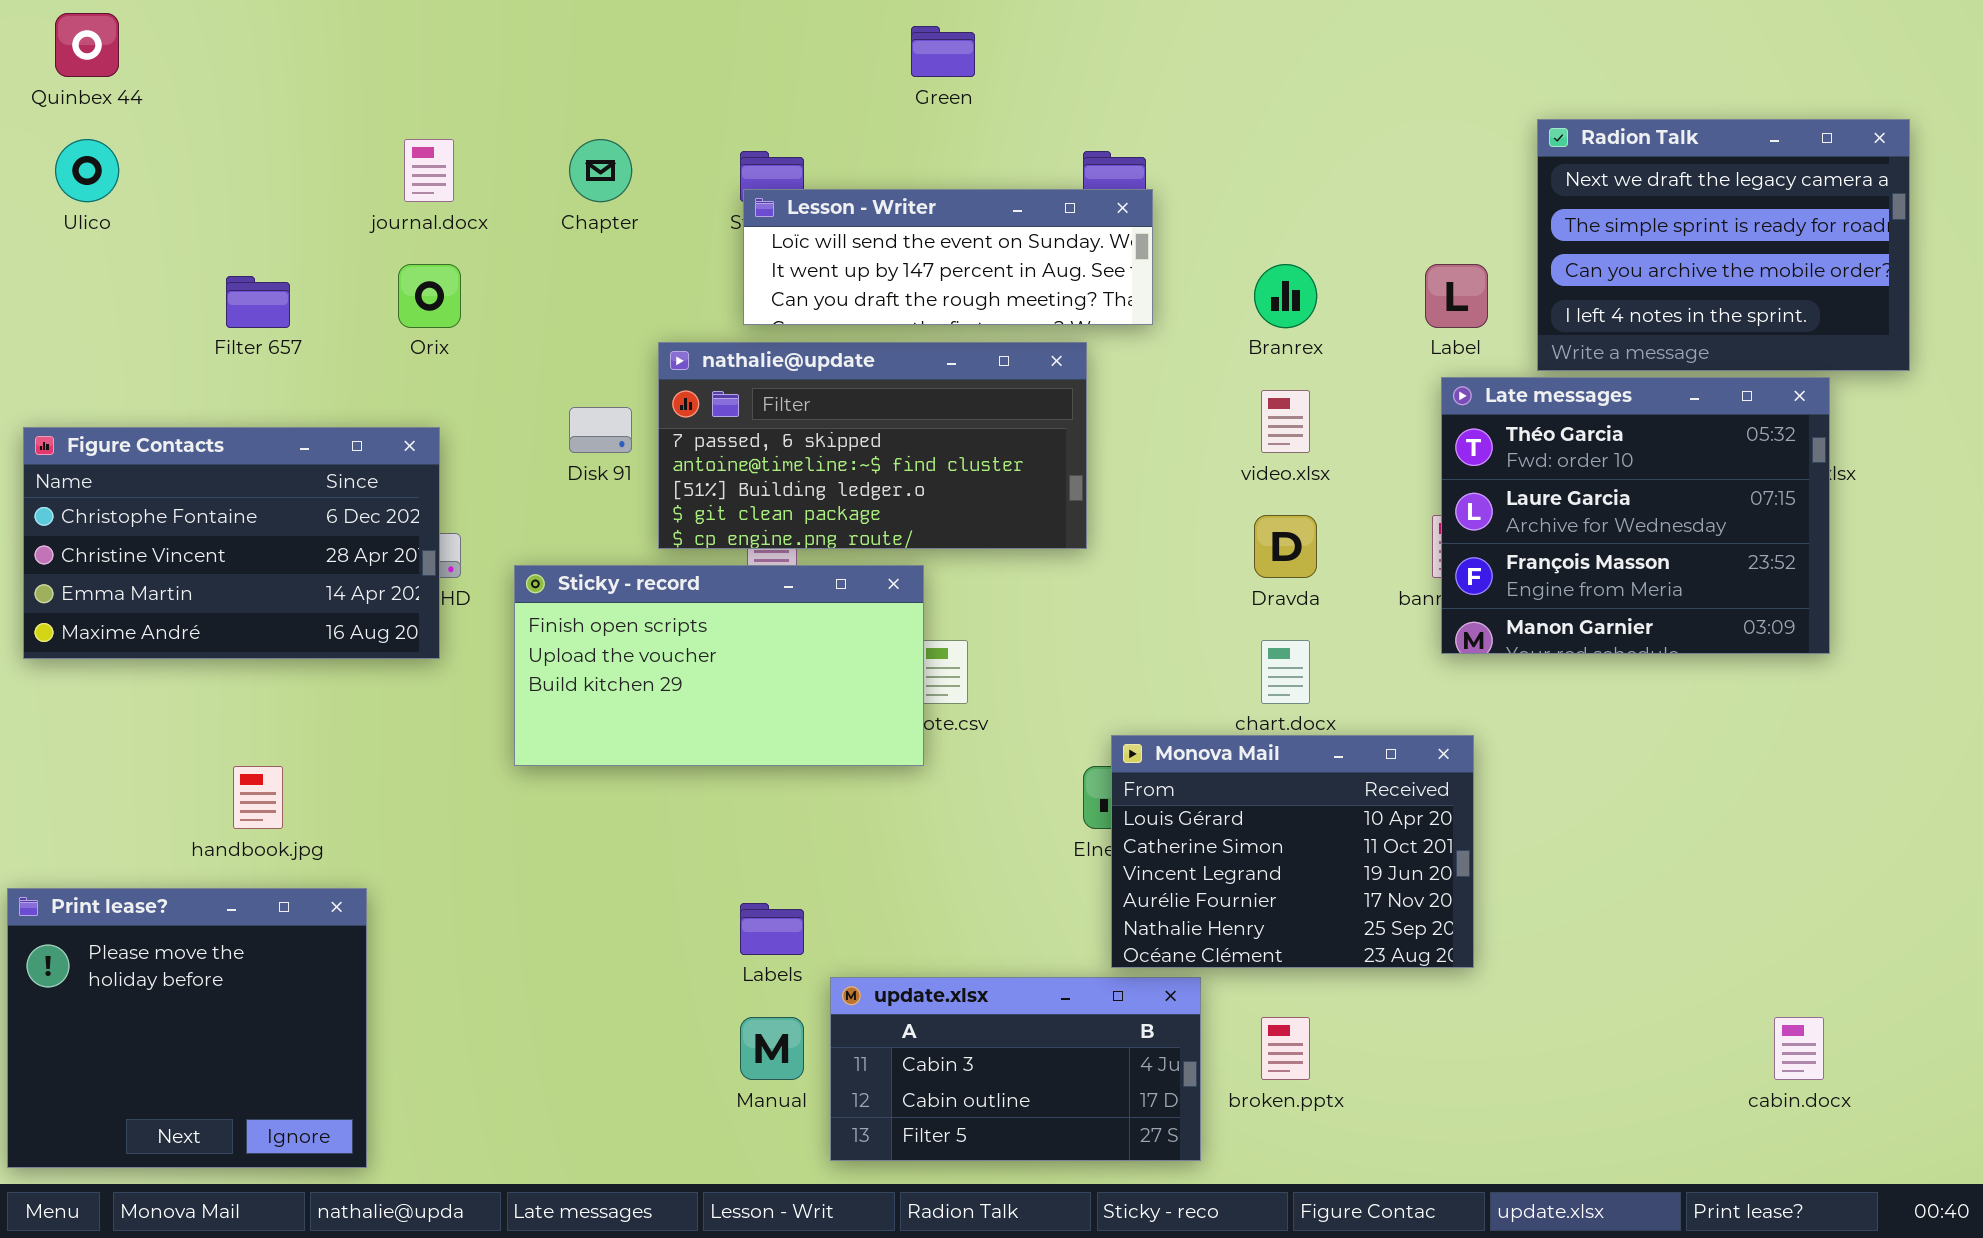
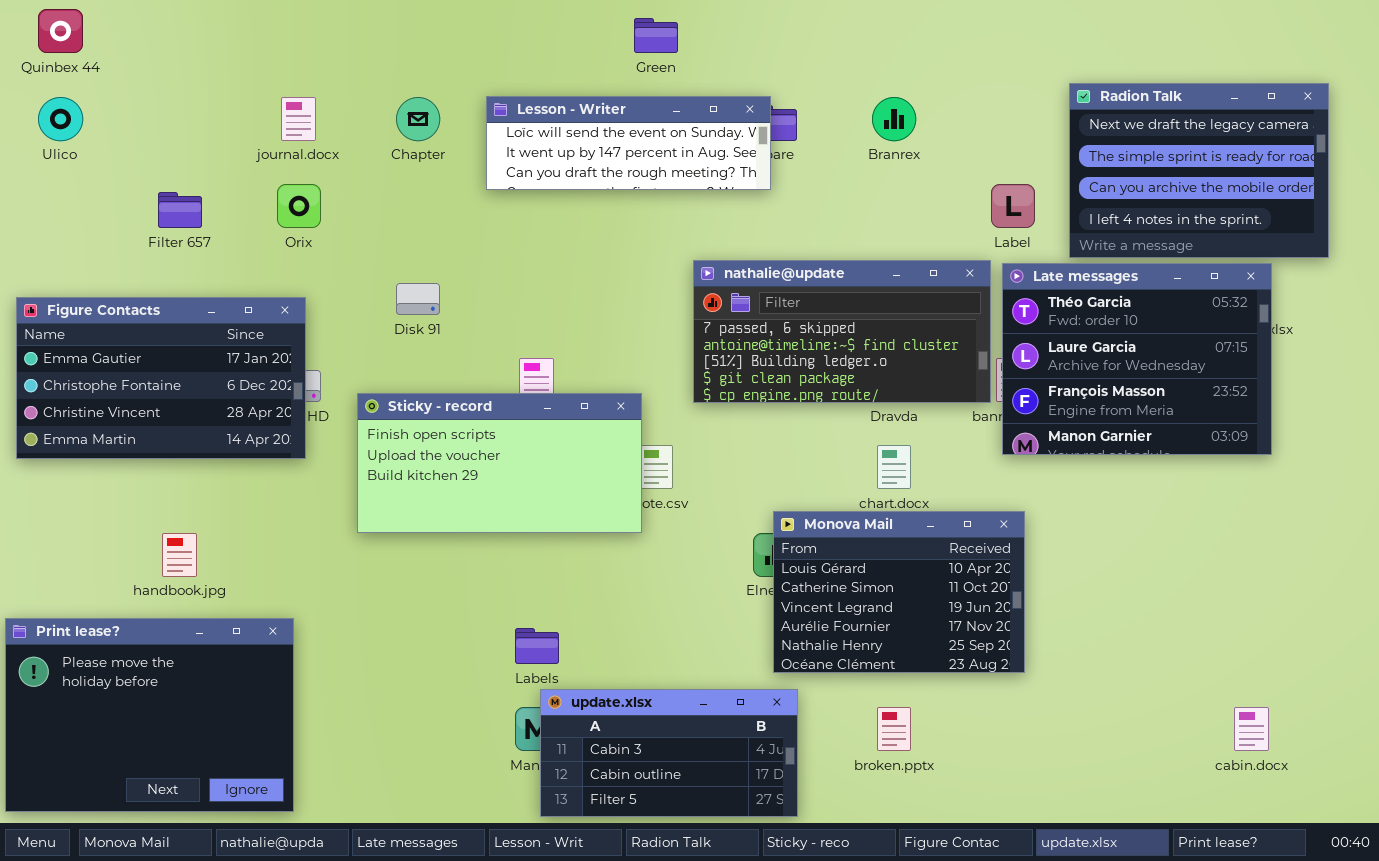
Lesson - Writer: [743,189,1153,325] -> [486,96,771,190], moved
Branrex: [1254,264,1317,328] -> [872,97,916,141], moved
nathalie@update: [658,342,1087,549] -> [693,260,991,403], moved
Figure Contacts: [23,427,440,659] -> [16,297,306,459], scrolled up 1 row
Print lease?: [7,888,367,1168] -> [5,618,294,812], resized
update.xlsx: [830,977,1201,1161] -> [540,689,798,817], moved

